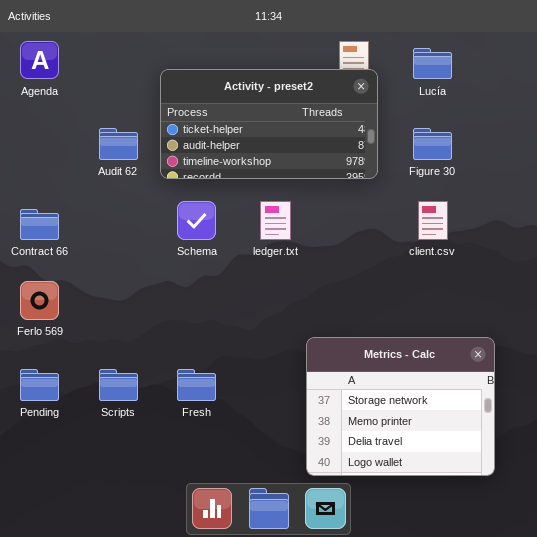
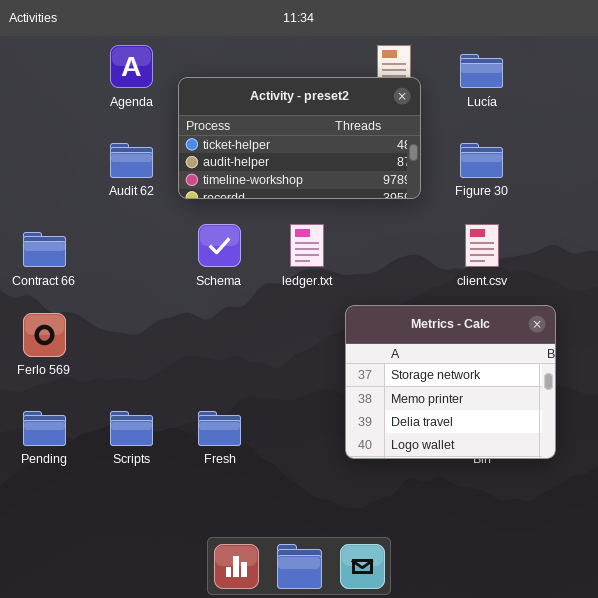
Agenda: [20,41,59,79] -> [110,45,153,88], moved
Metrics - Calc: [306,337,495,476] -> [345,305,556,459], moved

